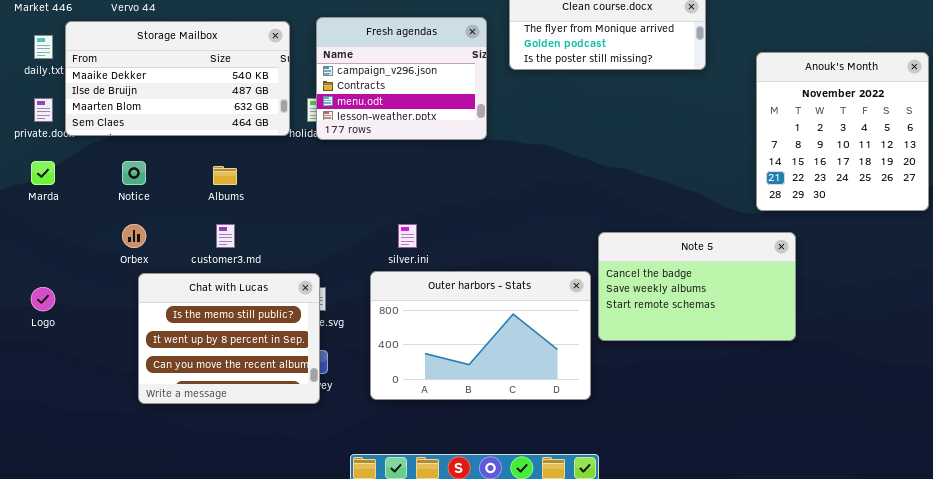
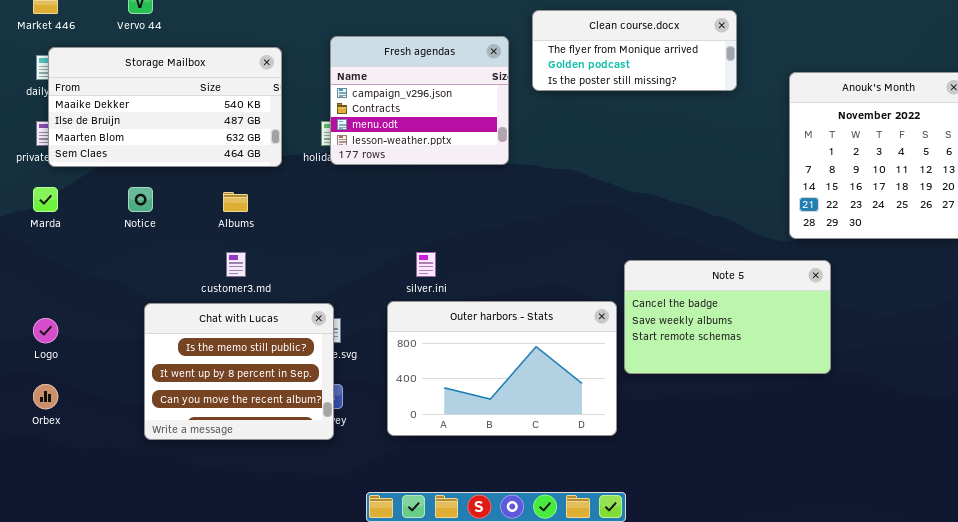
Storage Mailbox: [65,21,290,136] -> [48,47,282,167], moved
Orbex: [122,224,146,248] -> [33,384,58,409], moved

